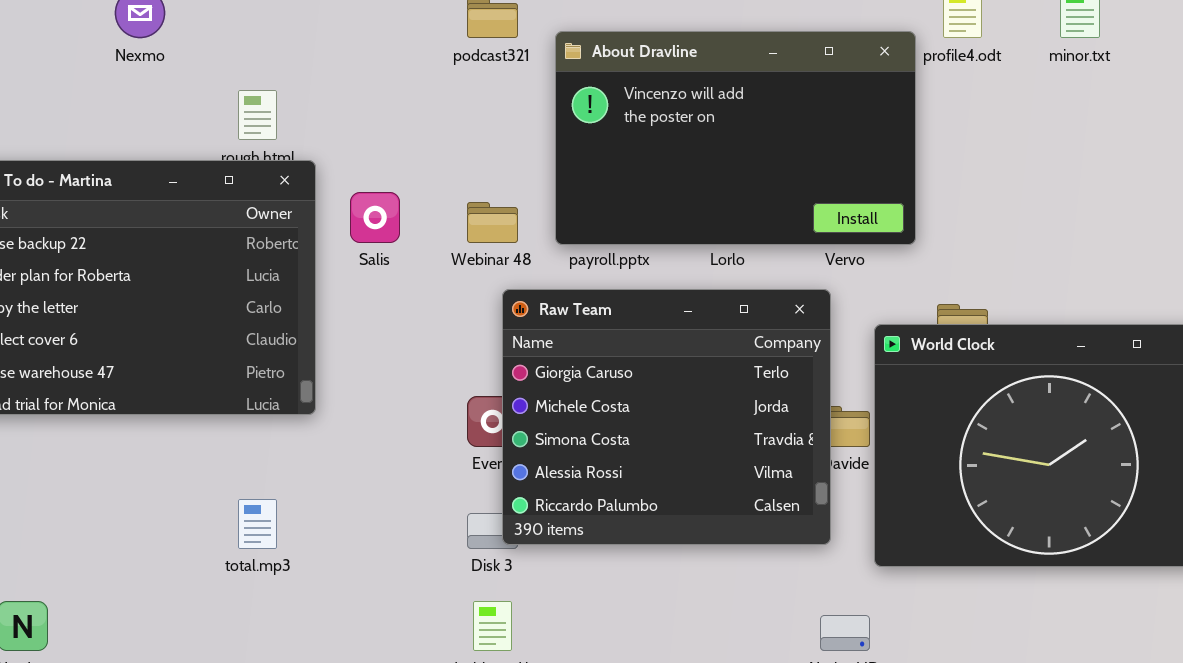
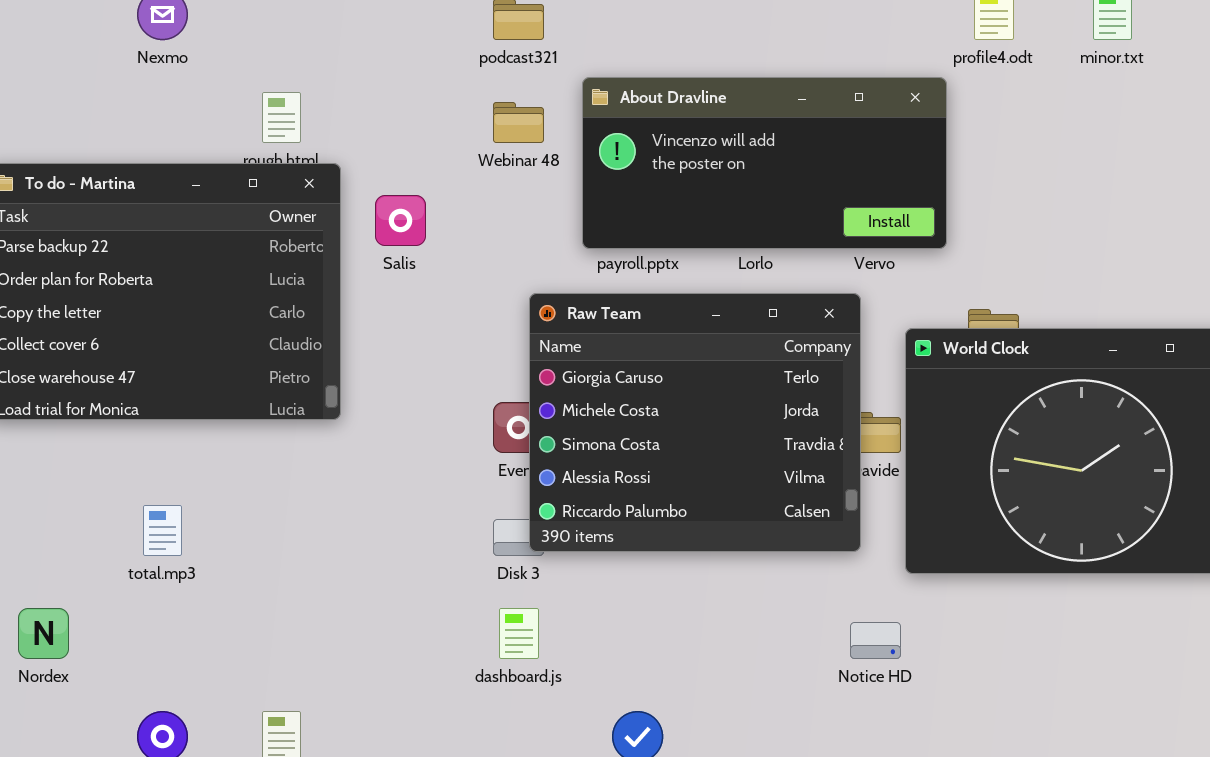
About Dravline: [555,31,916,245] -> [582,77,947,249], resized
Webinar 48: [467,202,518,243] -> [493,102,544,143], moved
total.mp3: [238,499,277,549] -> [143,505,182,556], moved

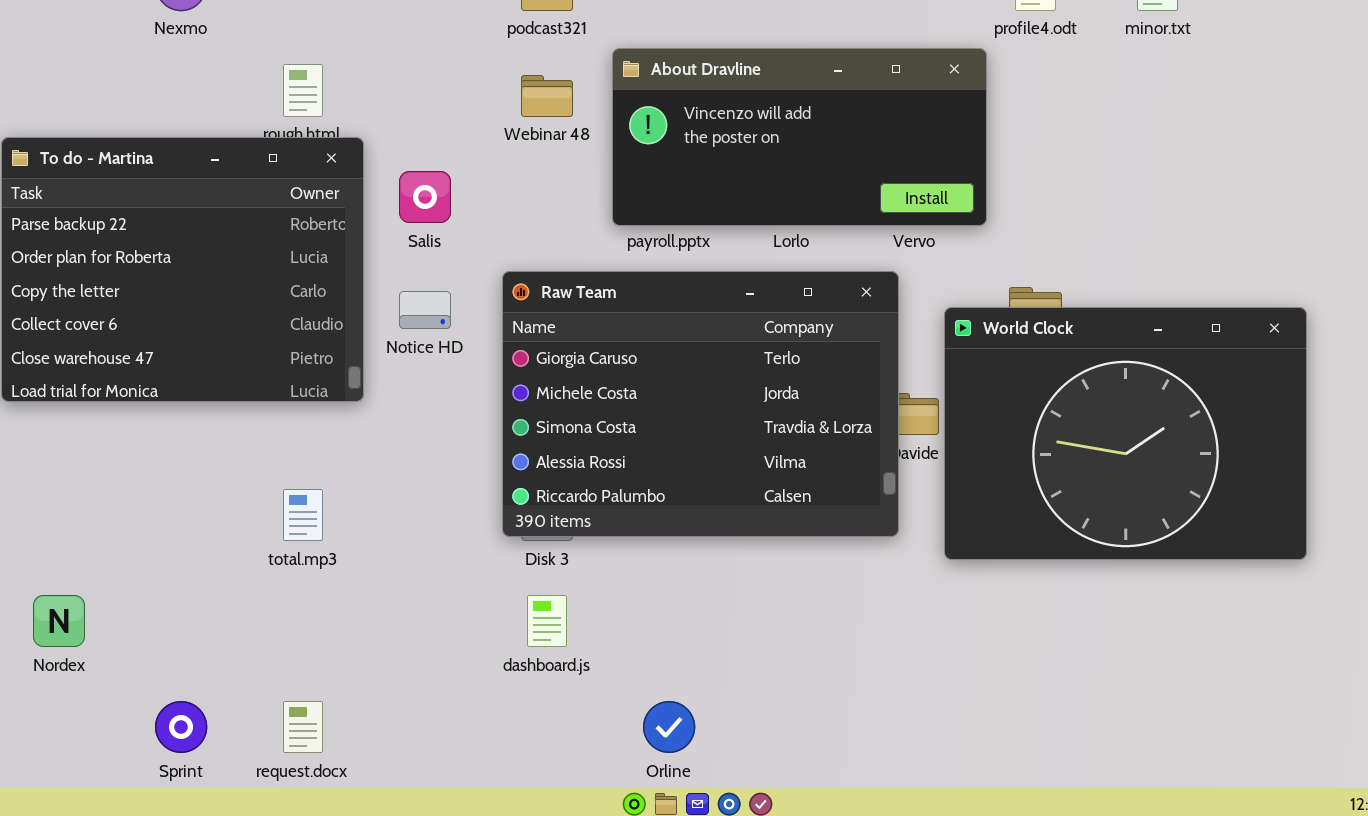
Raw Team: [529,293,861,552] -> [502,271,899,537], resized
total.mp3: [143,505,182,556] -> [283,489,323,541], moved
Notice HD: [850,622,901,659] -> [399,291,451,329], moved

